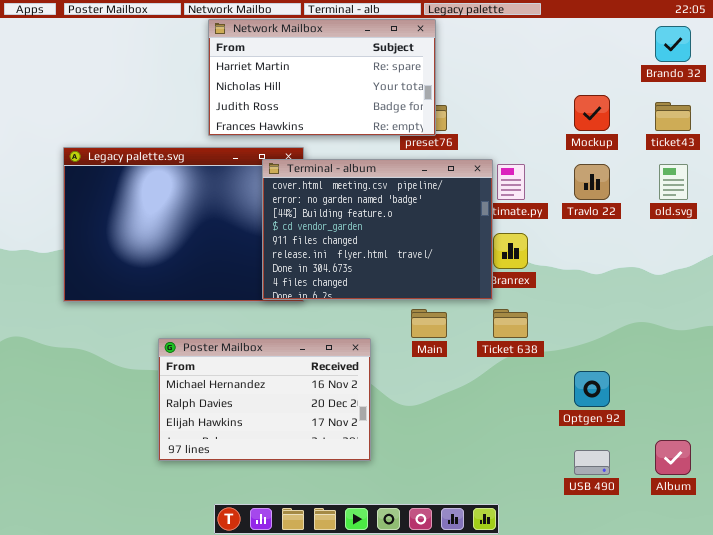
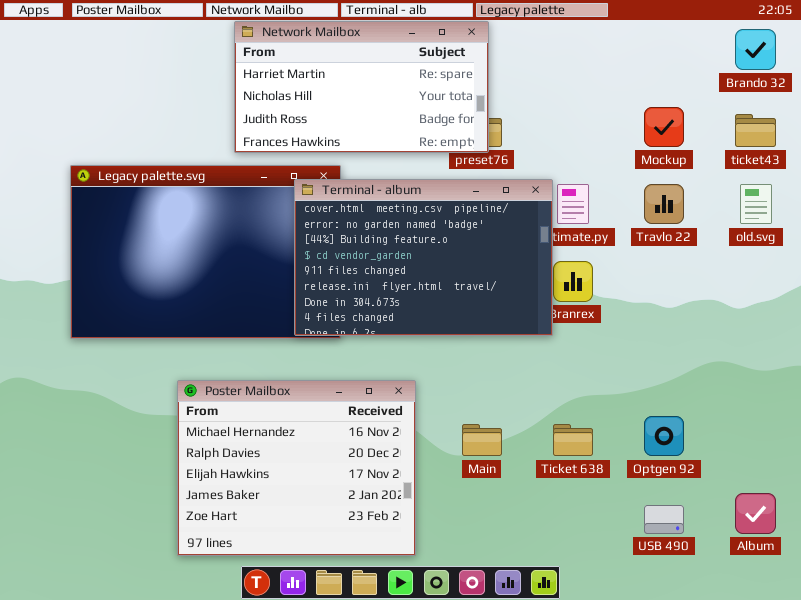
Main: [411,309,447,338] -> [462,424,502,456], moved
Ticket 638: [493,309,528,338] -> [553,424,593,456], moved
Poster Mailbox: [158,338,371,461] -> [177,380,416,556], resized

